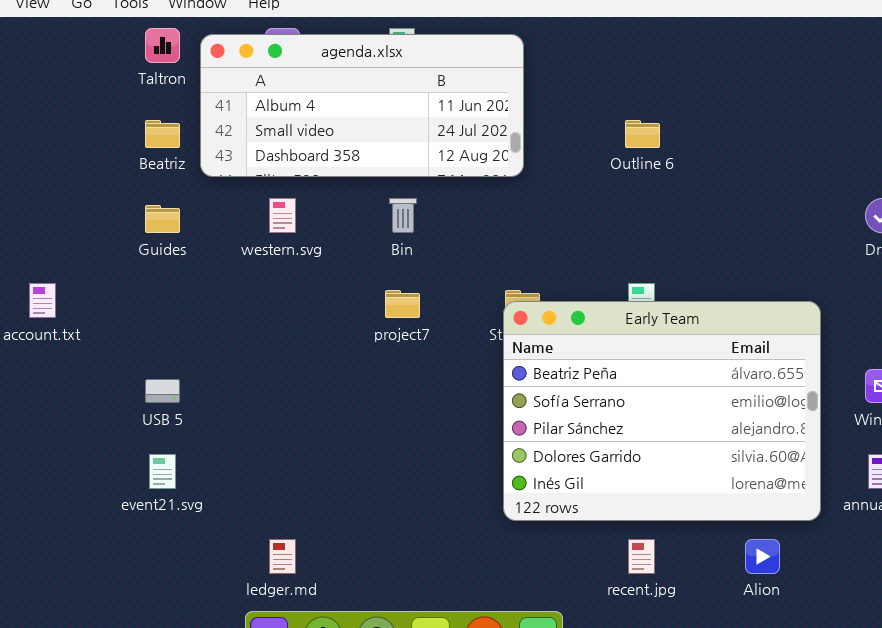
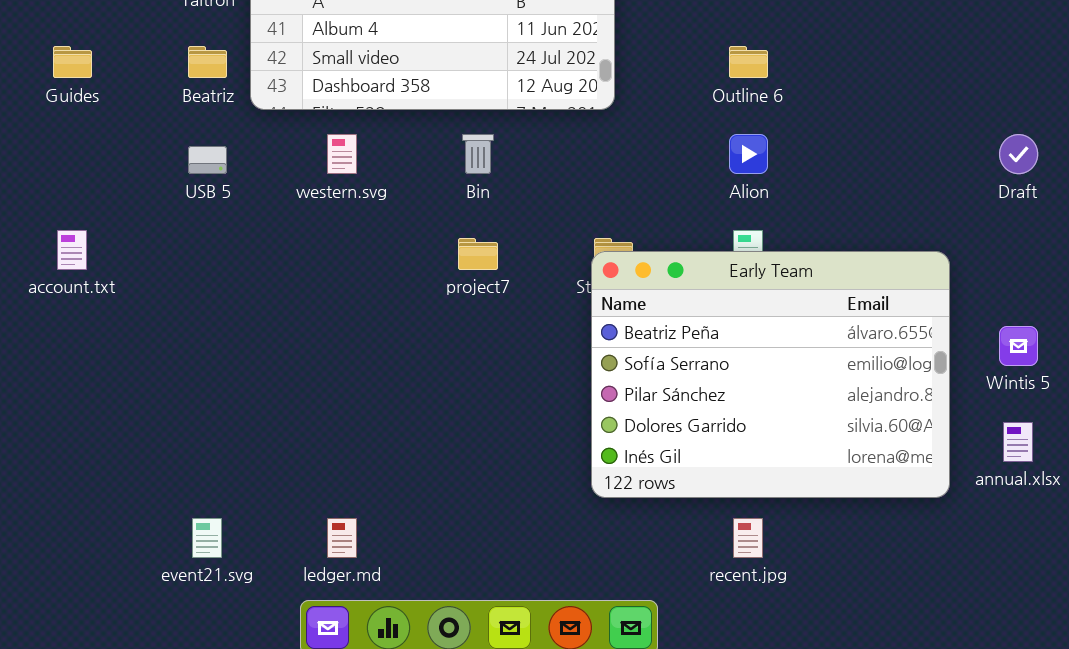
Guides: [145,205,180,233] -> [53,46,92,78], moved
USB 5: [145,379,180,403] -> [188,146,227,174], moved
event21.svg: [149,454,176,489] -> [192,518,222,558], moved
Alion: [745,539,780,574] -> [729,134,768,174], moved

